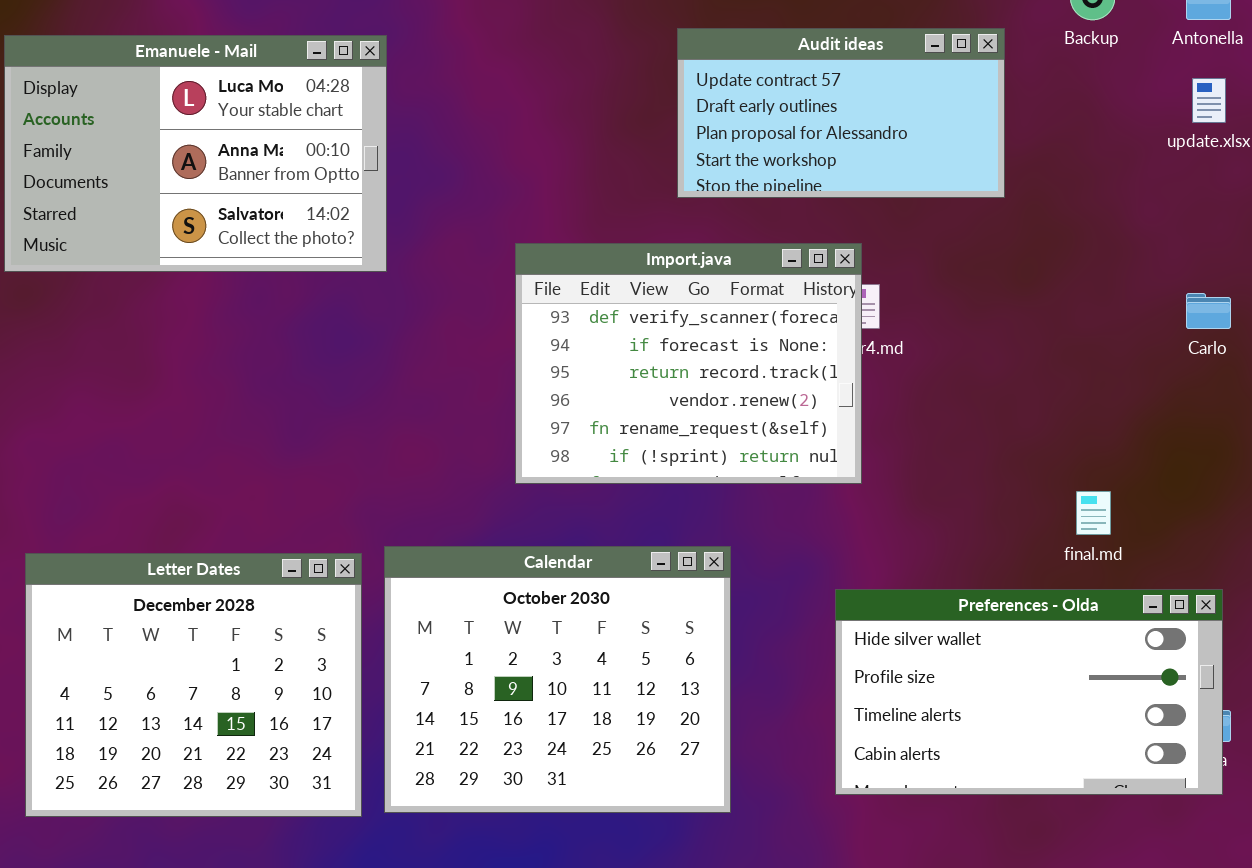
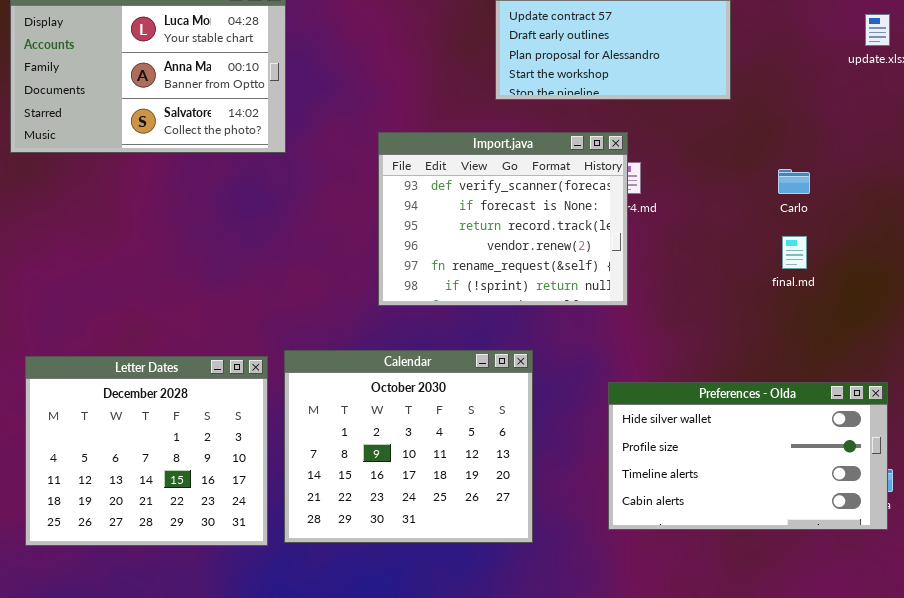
Carlo: [1186,293,1231,329] -> [778,169,810,194], moved
final.md: [1076,491,1111,535] -> [782,236,807,269], moved

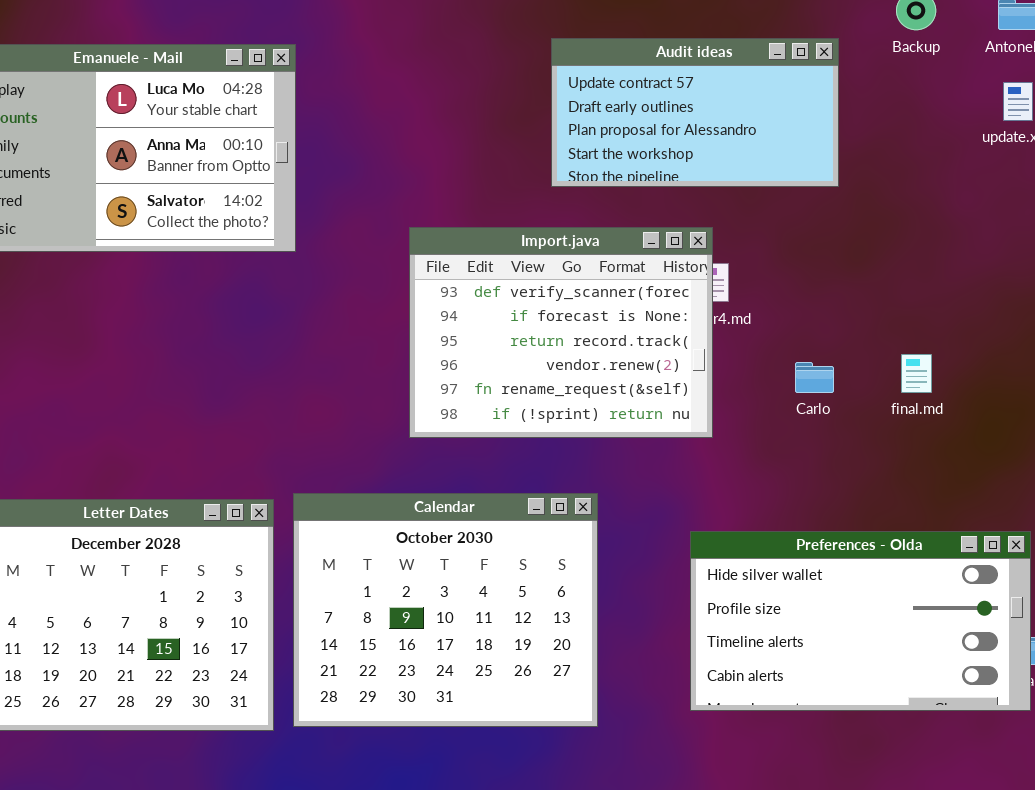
Carlo: [778,169,810,194] -> [795,362,834,393], moved

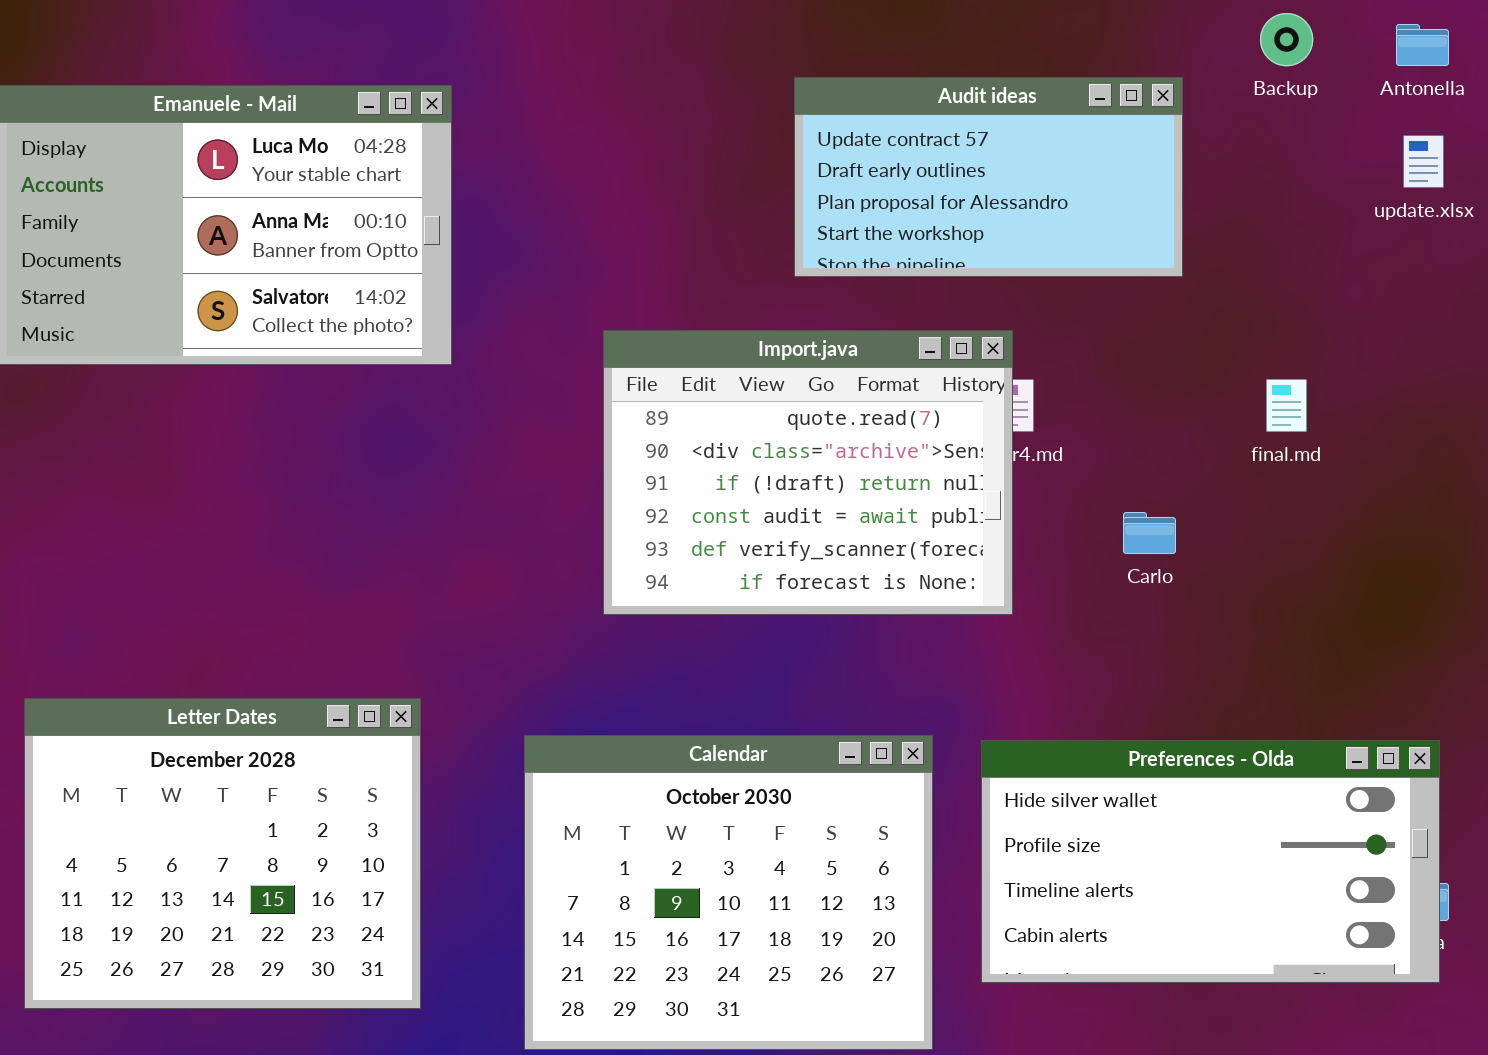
Import.java: [409,227,713,438] -> [603,330,1013,615], scrolled up 4 rows
final.md: [901,354,932,393] -> [1266,379,1307,432], moved
Calendar: [293,493,598,727] -> [524,735,933,1050], moved

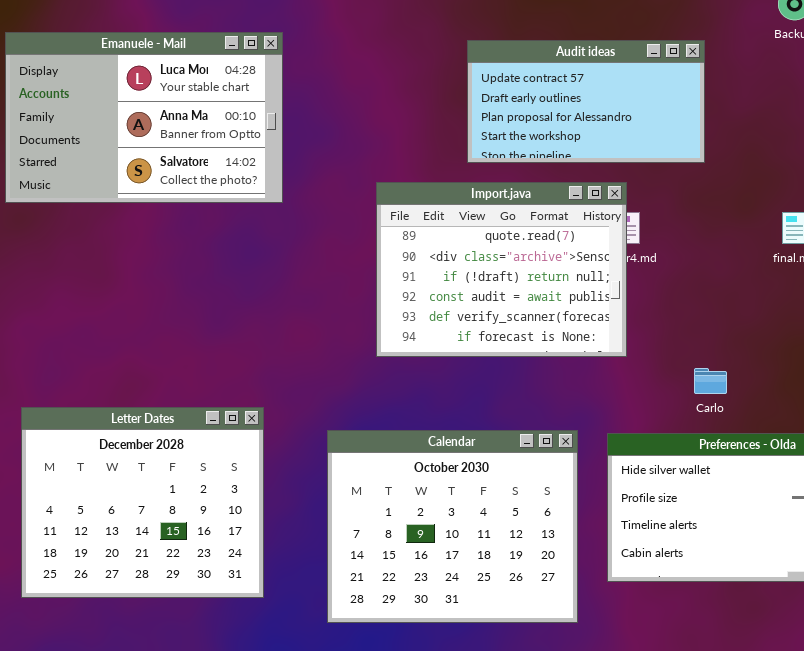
Audit ideas: [794,77,1183,277] -> [467,40,705,163], moved
Carlo: [1123,512,1176,554] -> [694,368,727,394], moved

